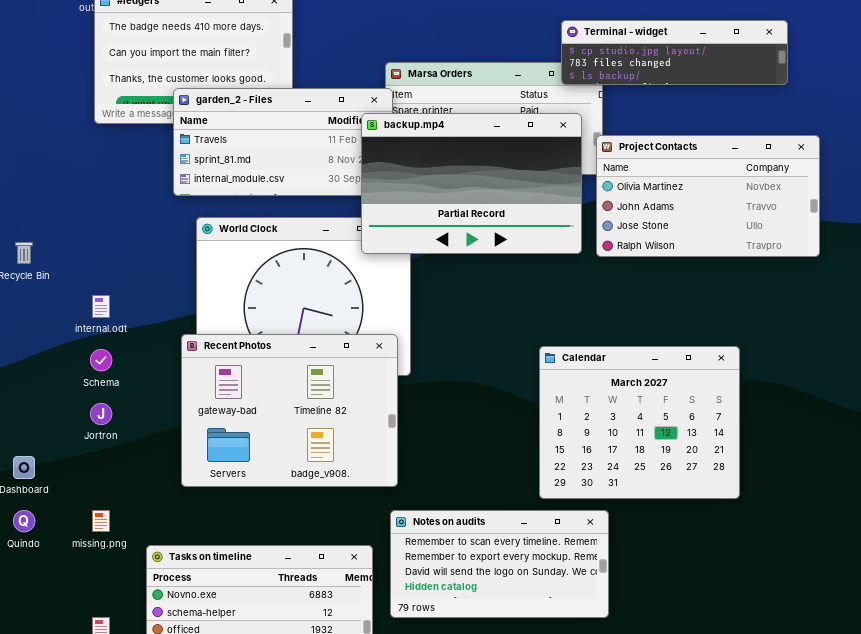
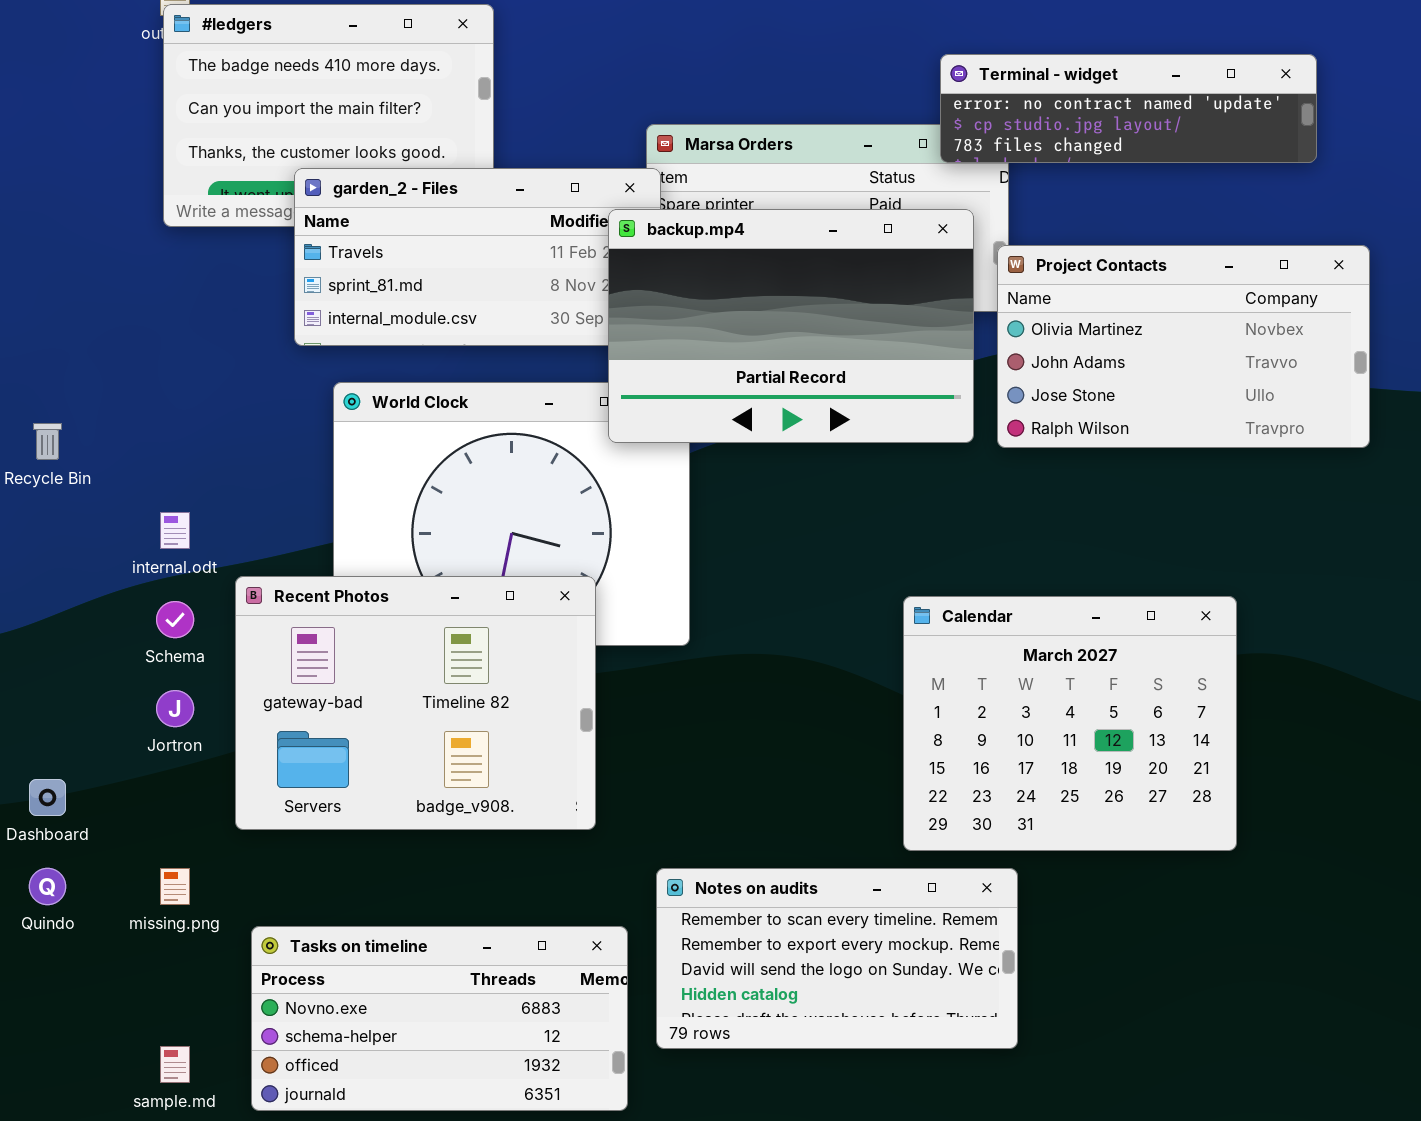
Terminal - widget: [561,20,788,85] -> [940,54,1317,163], scrolled up 1 row
Recent Photos: [181,334,398,487] -> [235,576,596,830], moved

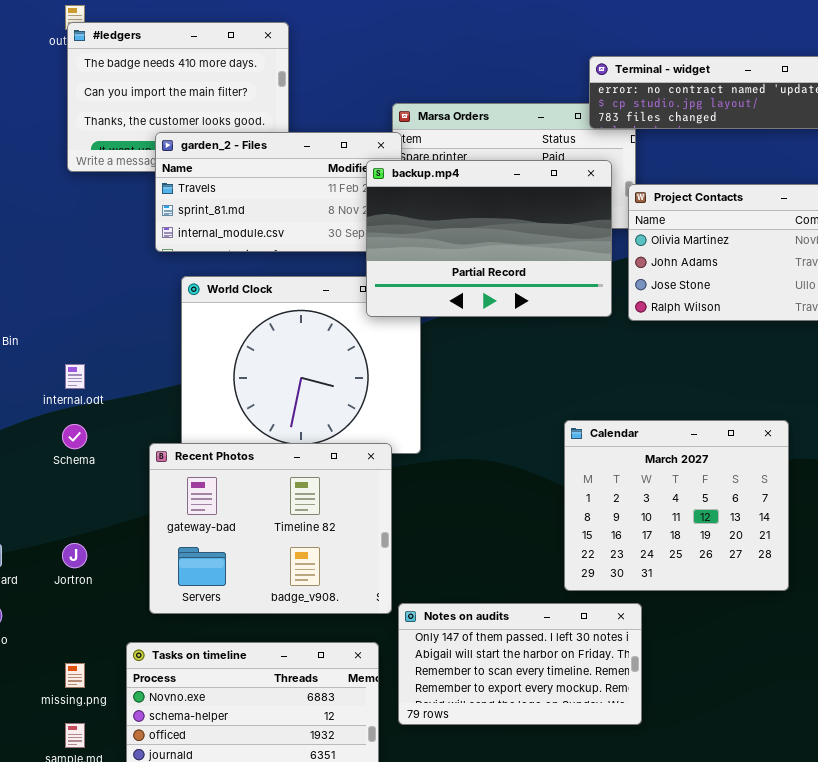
Recent Photos: [235,576,596,830] -> [149,443,392,614], moved
Jortron: [156,690,194,727] -> [62,543,87,568], moved
missing.png: [160,868,190,905] -> [65,663,85,688], moved
Notes on audits: [656,868,1018,1049] -> [398,603,642,725], scrolled up 2 rows

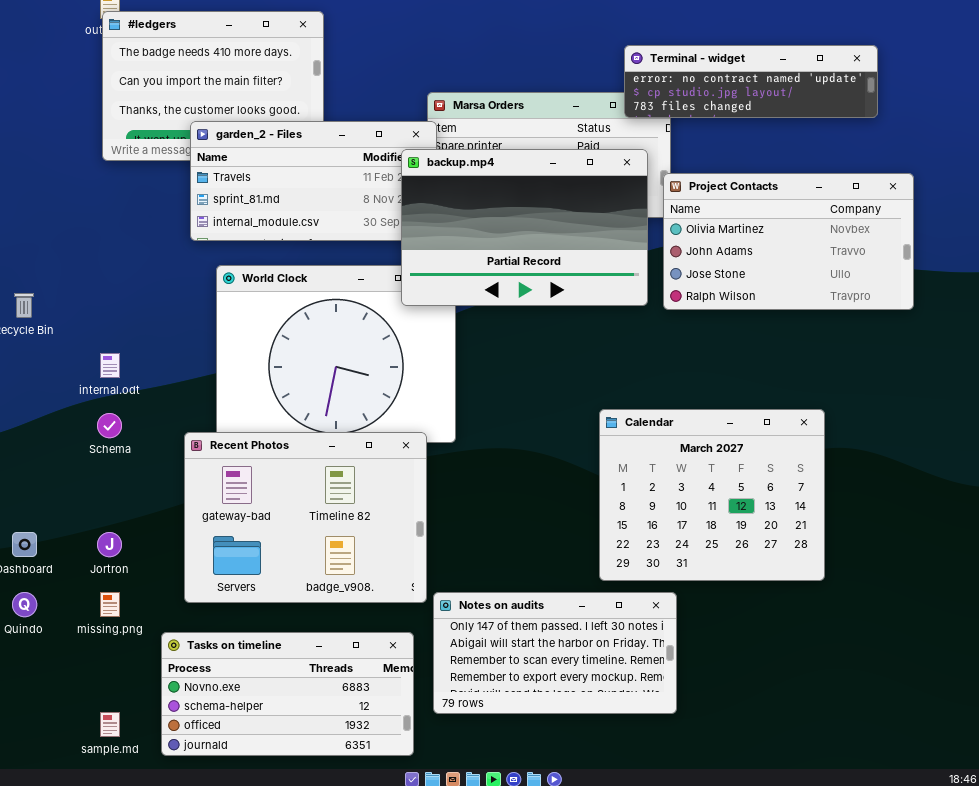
missing.png: [65,663,85,688] -> [100,592,120,617], moved

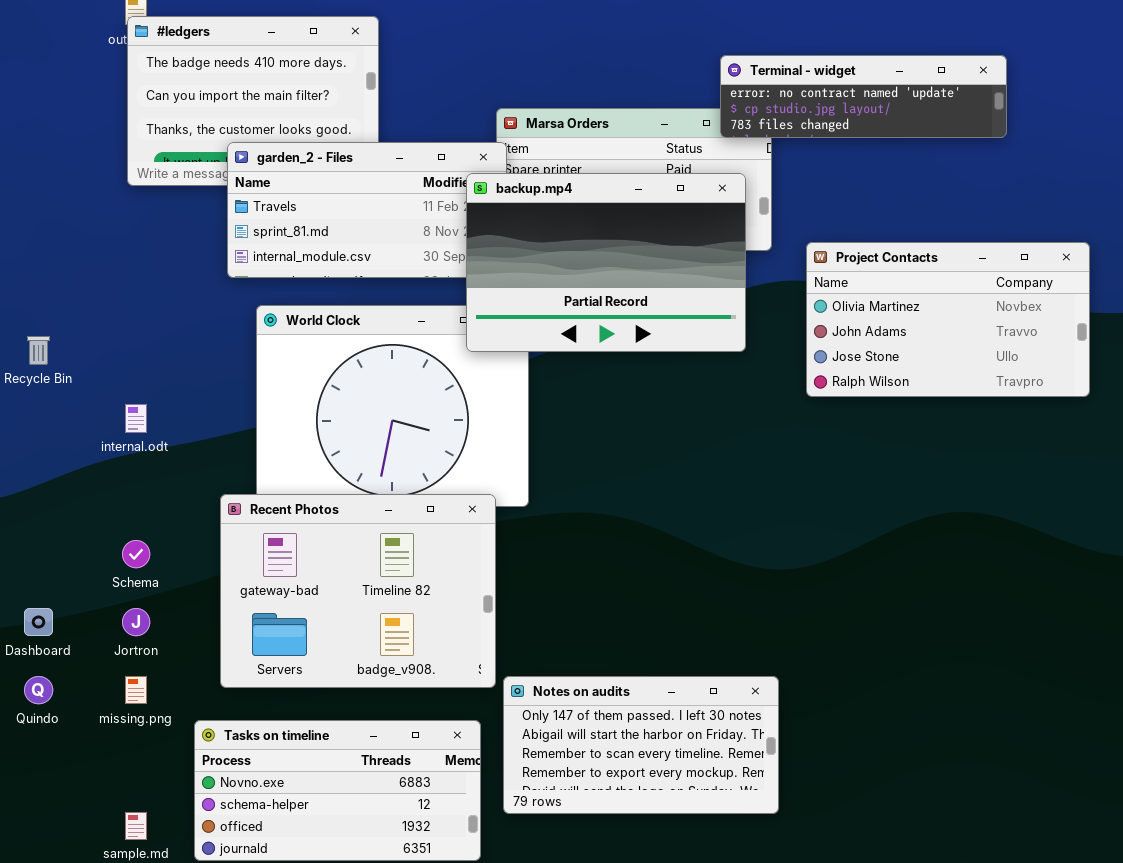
Project Contacts: [663,173,914,310] -> [806,242,1090,397], moved
Calendar: [599,409,825,581] -> none, closed
Schema: [97,413,122,438] -> [122,540,150,568], moved

